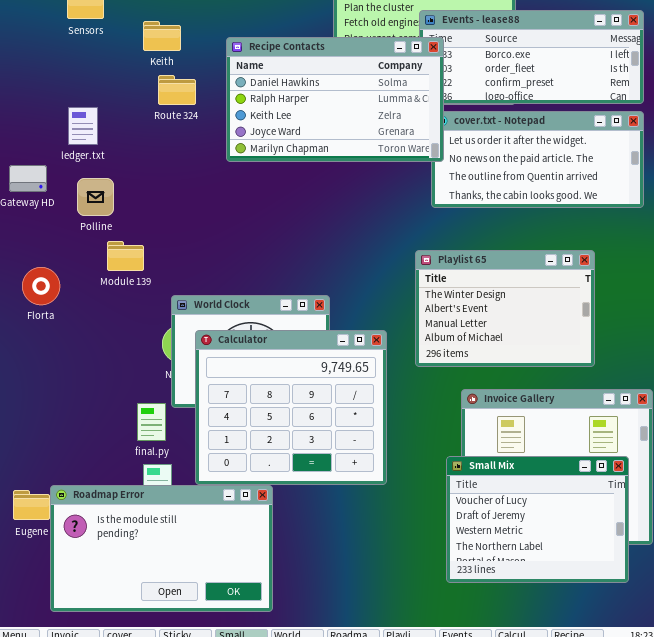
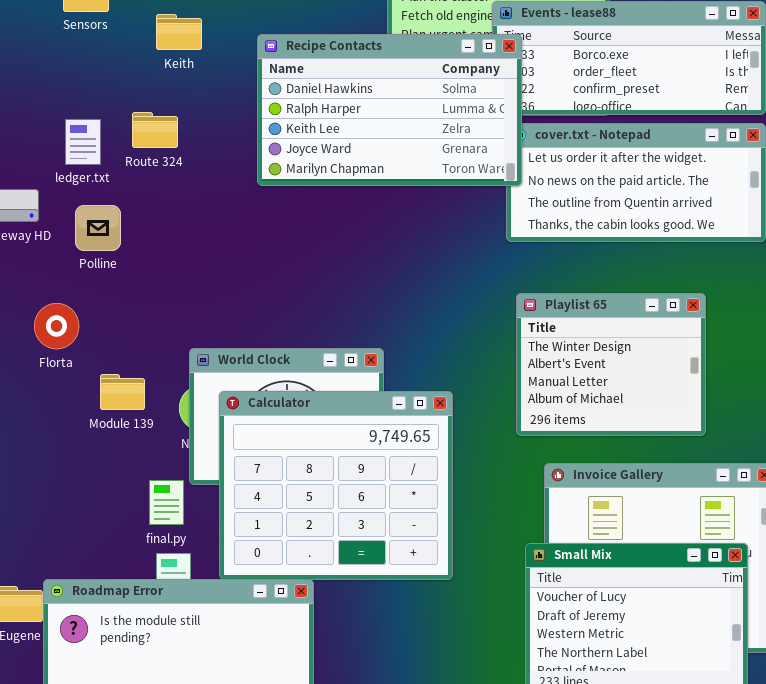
Route 324: [158,75,196,105] -> [132,112,178,148], moved
Module 139: [107,241,144,271] -> [100,374,145,410], moved
Playlist 65: [415,250,595,367] -> [516,293,706,436], resized
Florta: [22,267,60,305] -> [34,303,79,349], moved

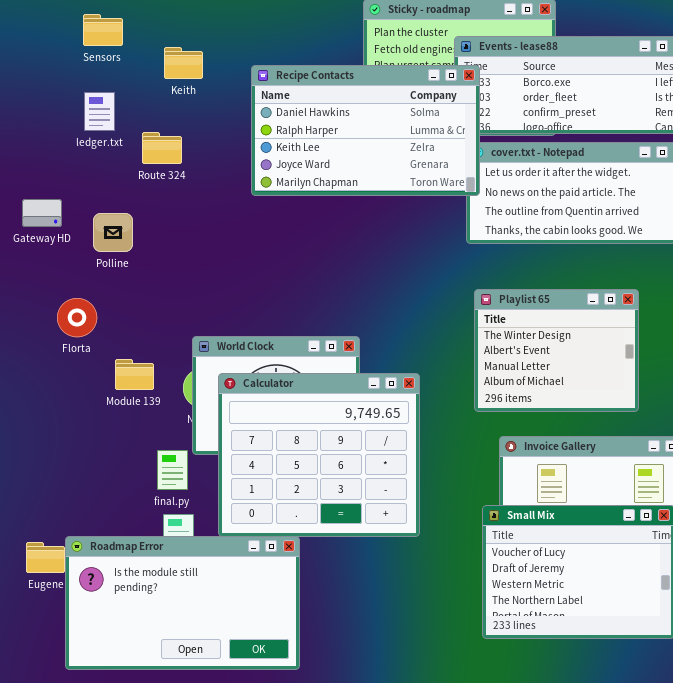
ledger.txt: [65,119,101,165] -> [84,92,115,131], moved

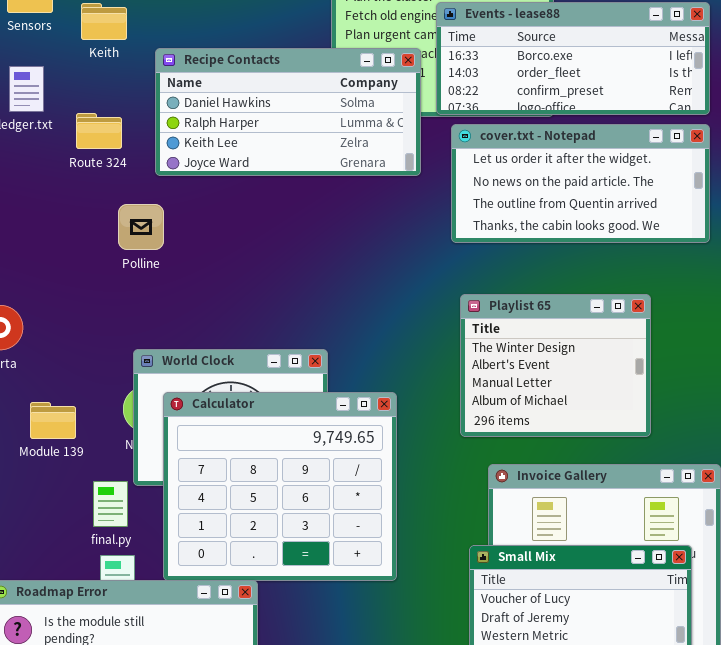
Keith: [164,47,203,79] -> [81,3,127,40], moved
Recipe Contacts: [251,65,480,196] -> [155,48,421,176], moved, resized
Polline: [93,213,133,252] -> [118,204,164,250], moved
Module 139: [115,359,154,390] -> [30,402,76,439], moved

